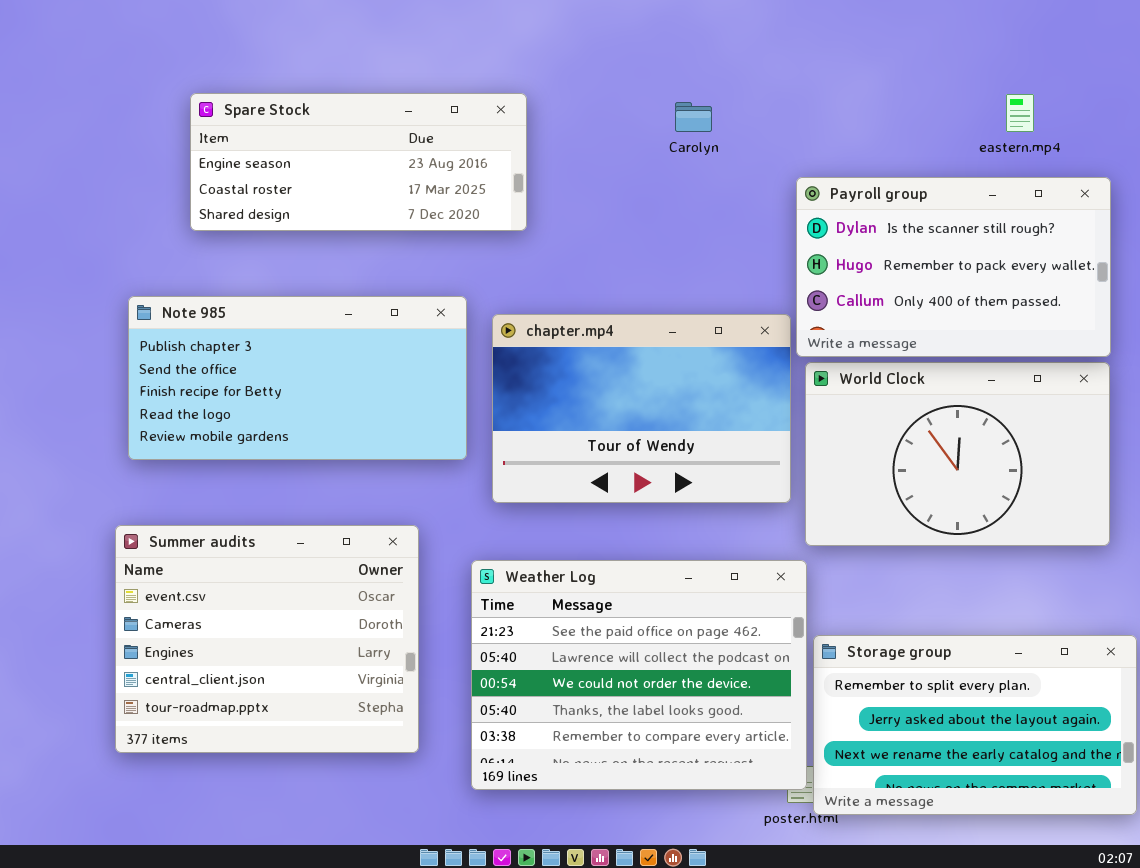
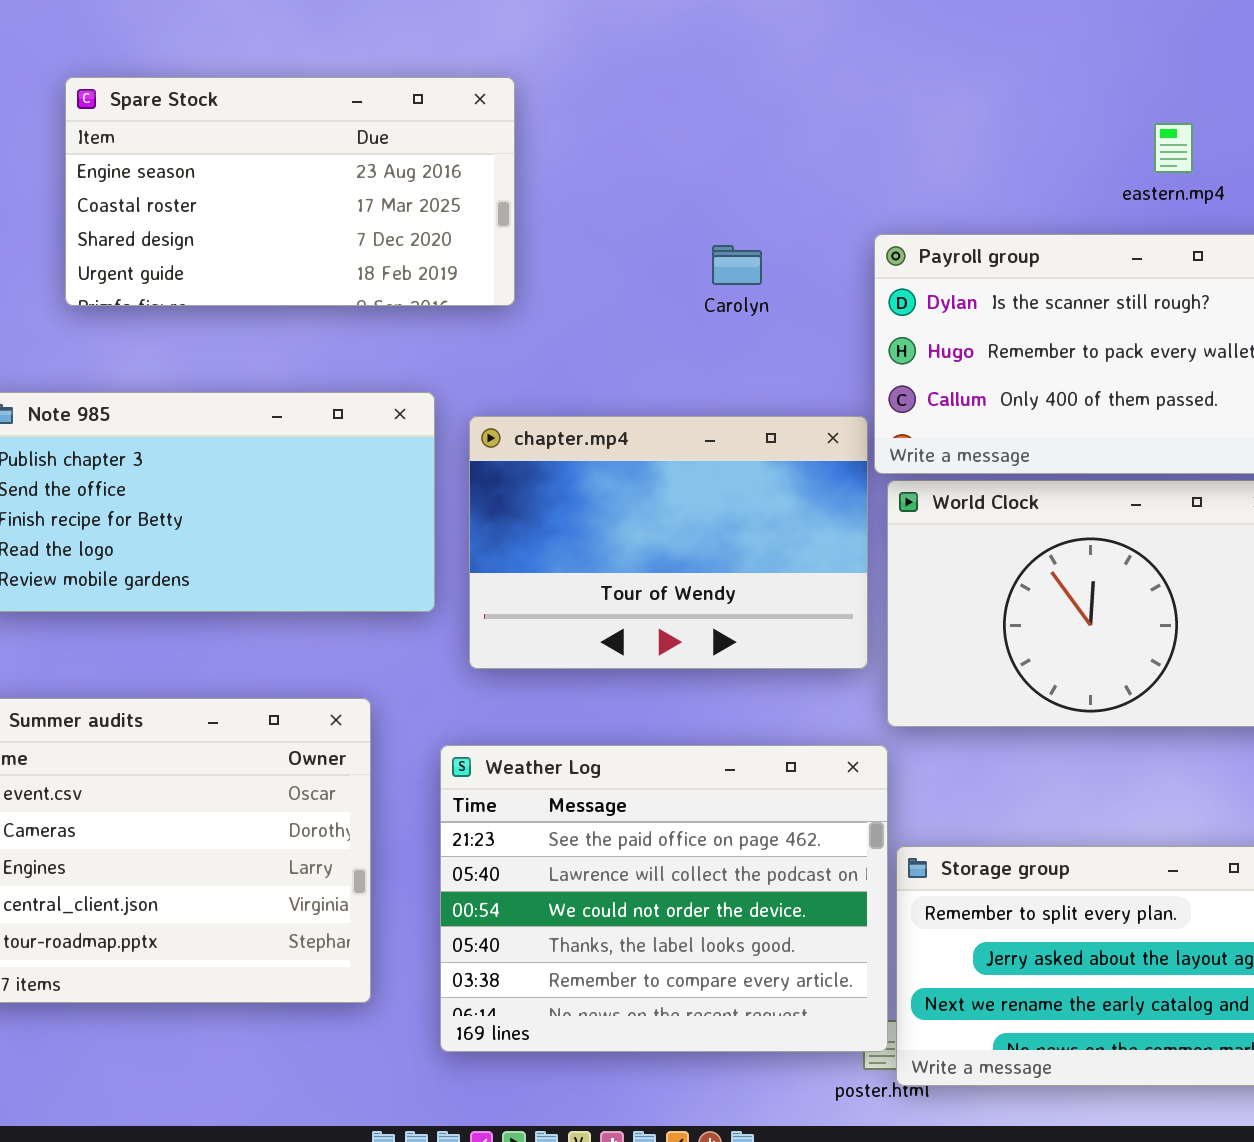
Spare Stock: [190,93,527,231] -> [65,77,515,306], resized
Carolyn: [675,102,712,132] -> [712,245,762,285], moved

